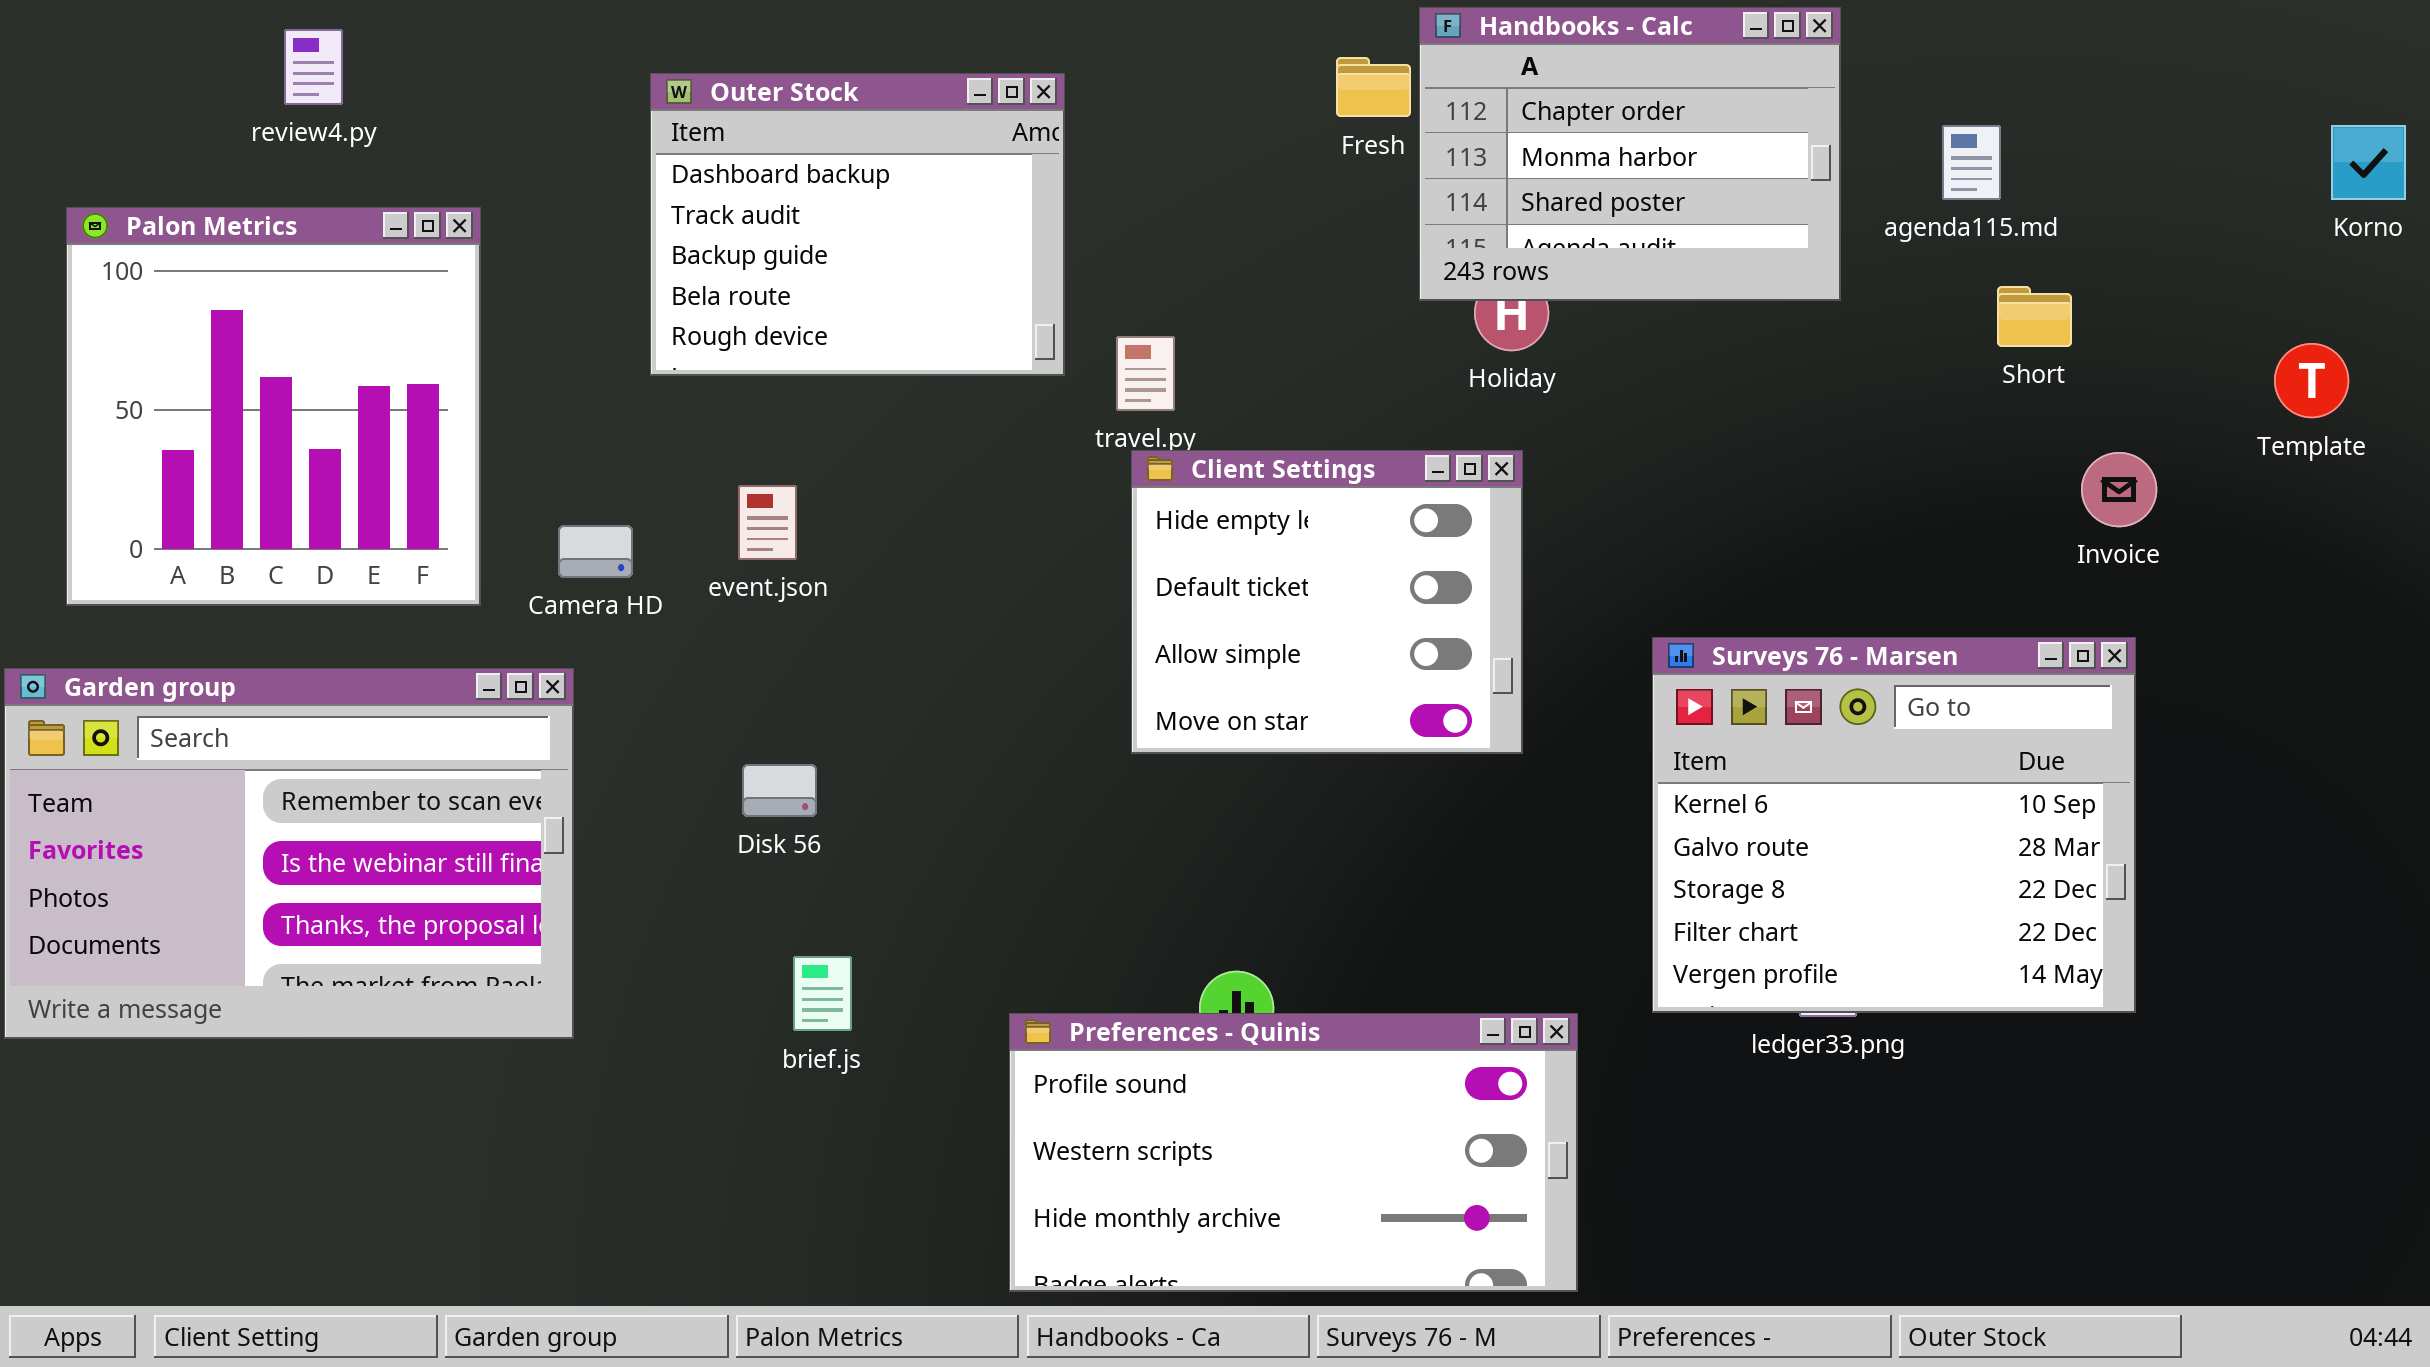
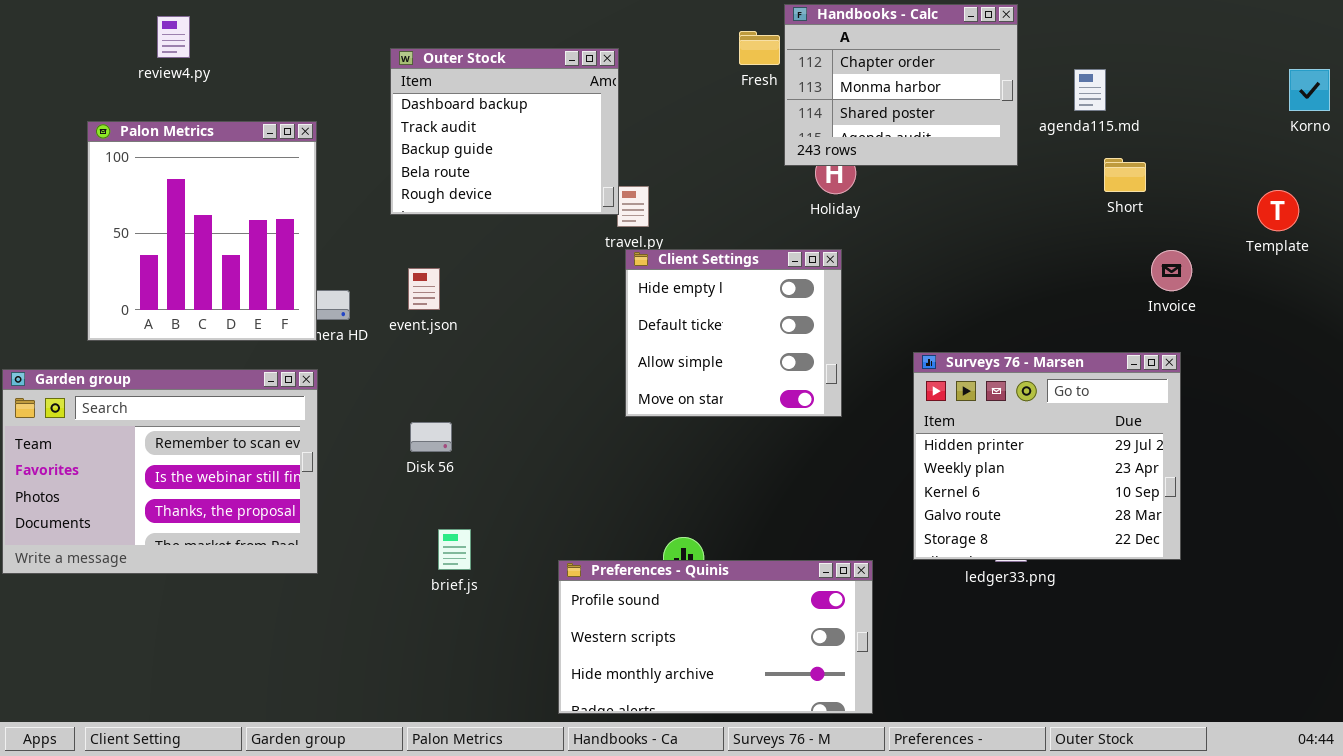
Outer Stock: [650,73,1065,376] -> [390,48,619,215], moved
Palon Metrics: [66,207,481,606] -> [87,121,317,341], moved
Surveys 76 - Marsen: [1652,637,2136,1013] -> [913,352,1181,560], scrolled up 2 rows

